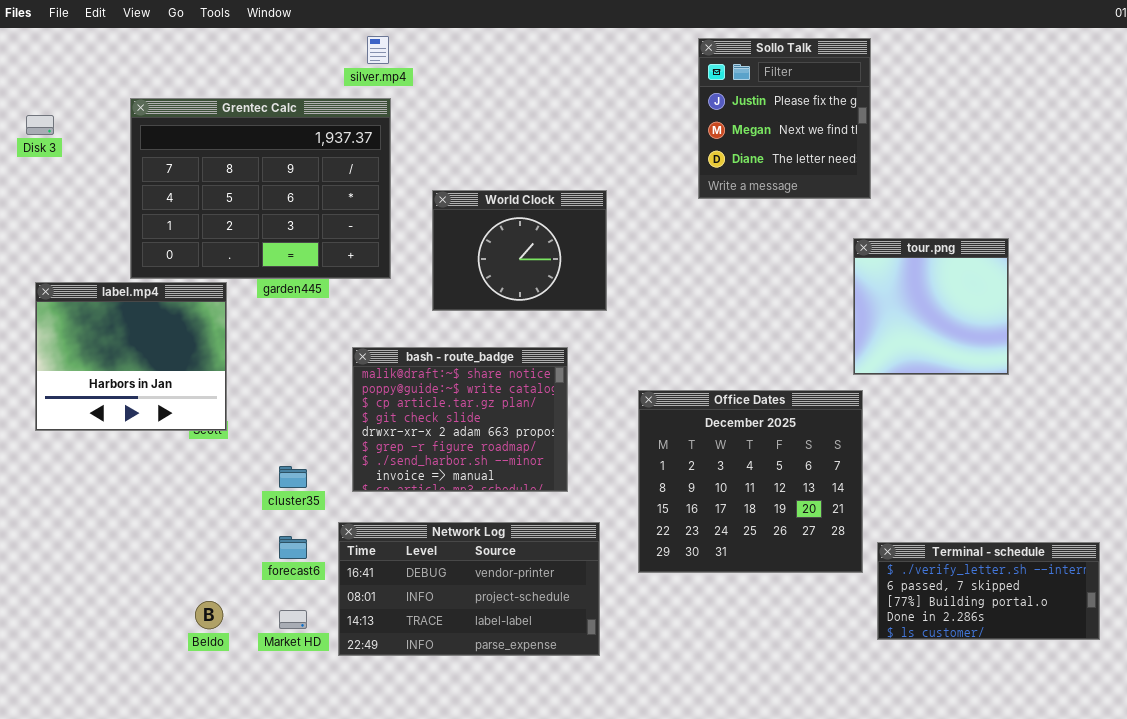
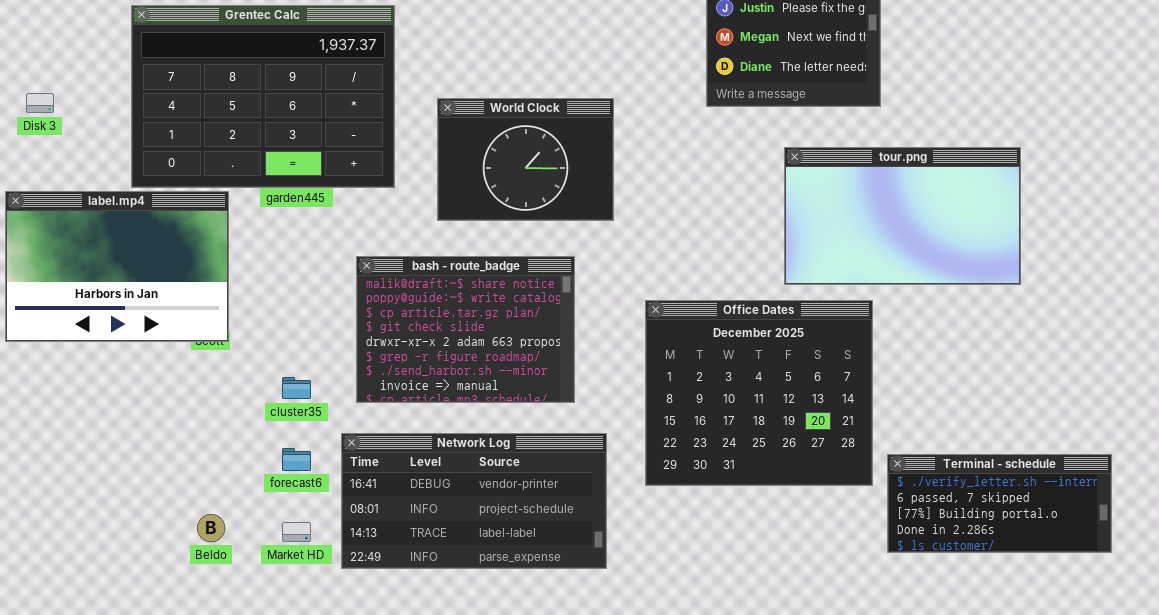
Disk 3: [26,115,54,135] -> [26,93,54,113], moved
tour.png: [853,238,1009,375] -> [784,147,1021,285], resized
label.mp4: [35,282,227,431] -> [5,191,229,342], resized

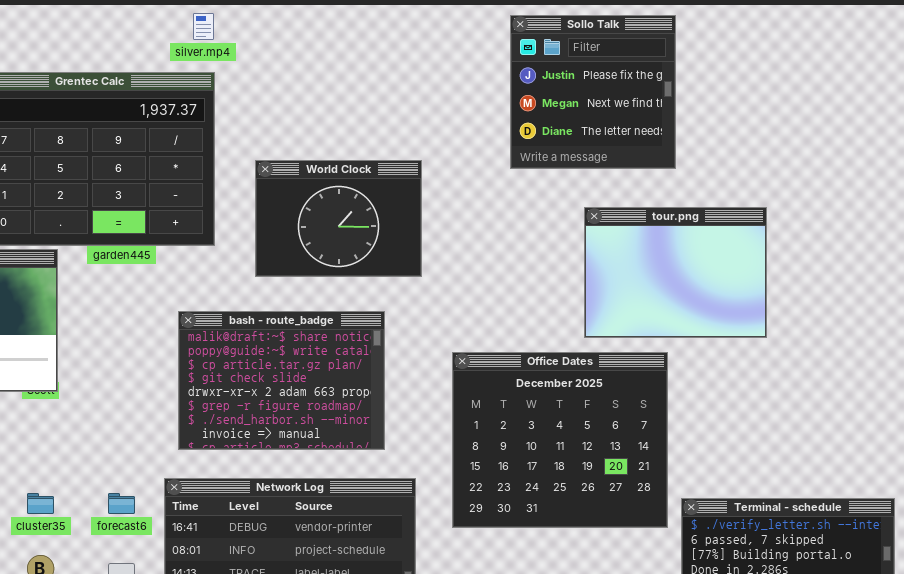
tour.png: [784,147,1021,285] -> [584,207,767,338], resized
cluster35: [282,377,311,399] -> [27,493,54,514], moved

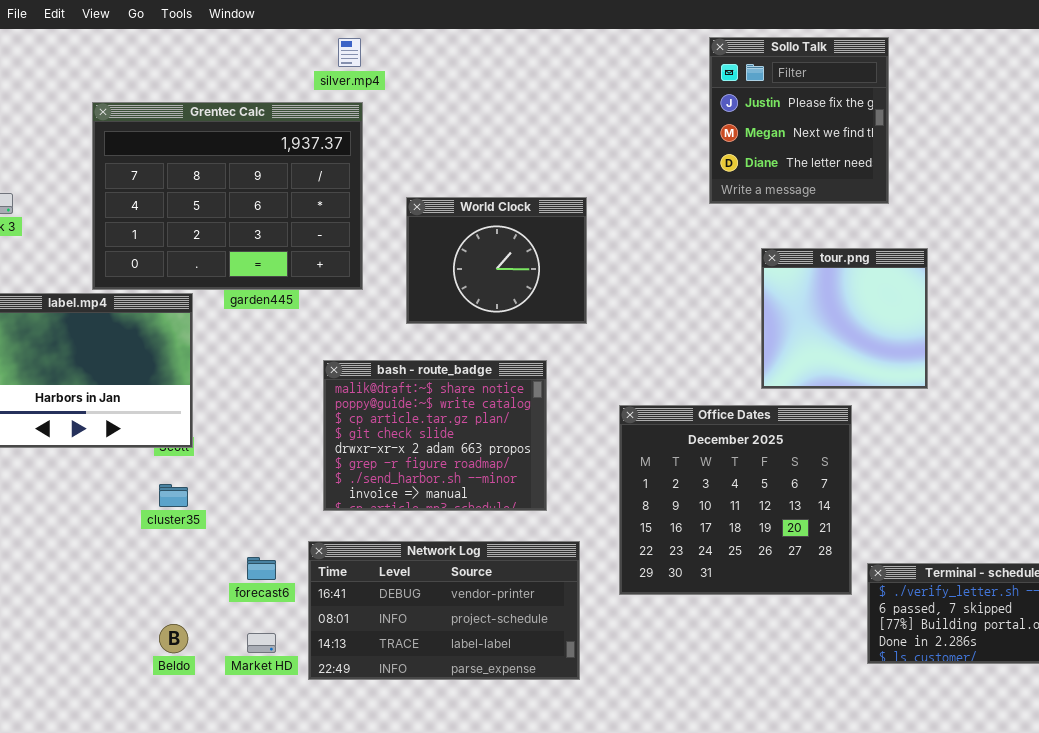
Sollo Talk: [510,15,676,169] -> [709,37,889,204], moved
tour.png: [584,207,767,338] -> [761,248,928,389], resized
cluster35: [27,493,54,514] -> [159,484,188,507], moved

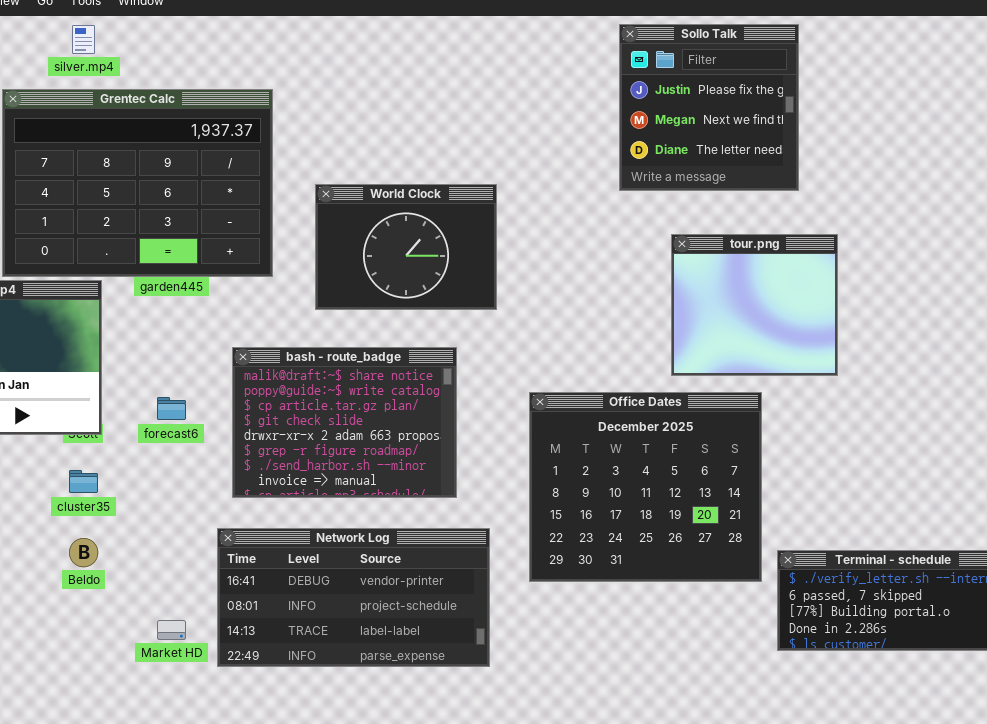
silver.mp4: [338,38,361,67] -> [72,25,95,54], moved
forecast6: [247,557,276,580] -> [157,397,186,420], moved
Beldo: [159,624,188,653] -> [69,538,98,567], moved

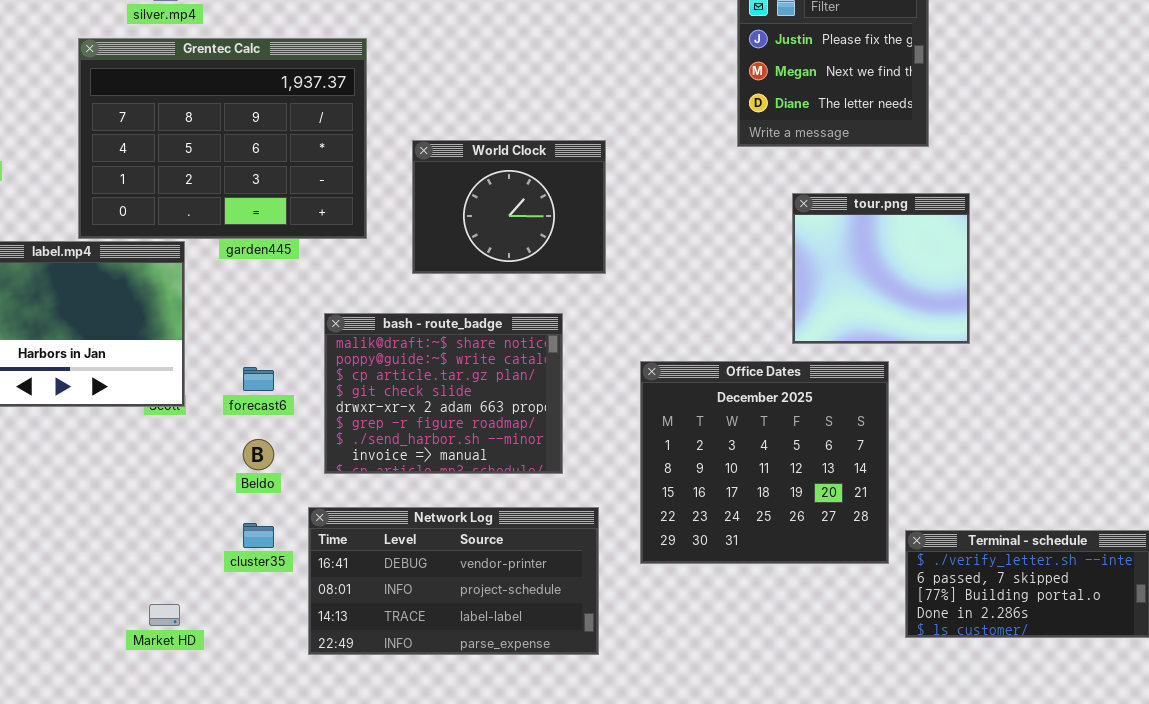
cluster35: [69,470,98,493] -> [243,523,274,548], moved
Beldo: [69,538,98,567] -> [243,439,274,470], moved
Market HD: [157,620,186,640] -> [149,604,180,626], moved

